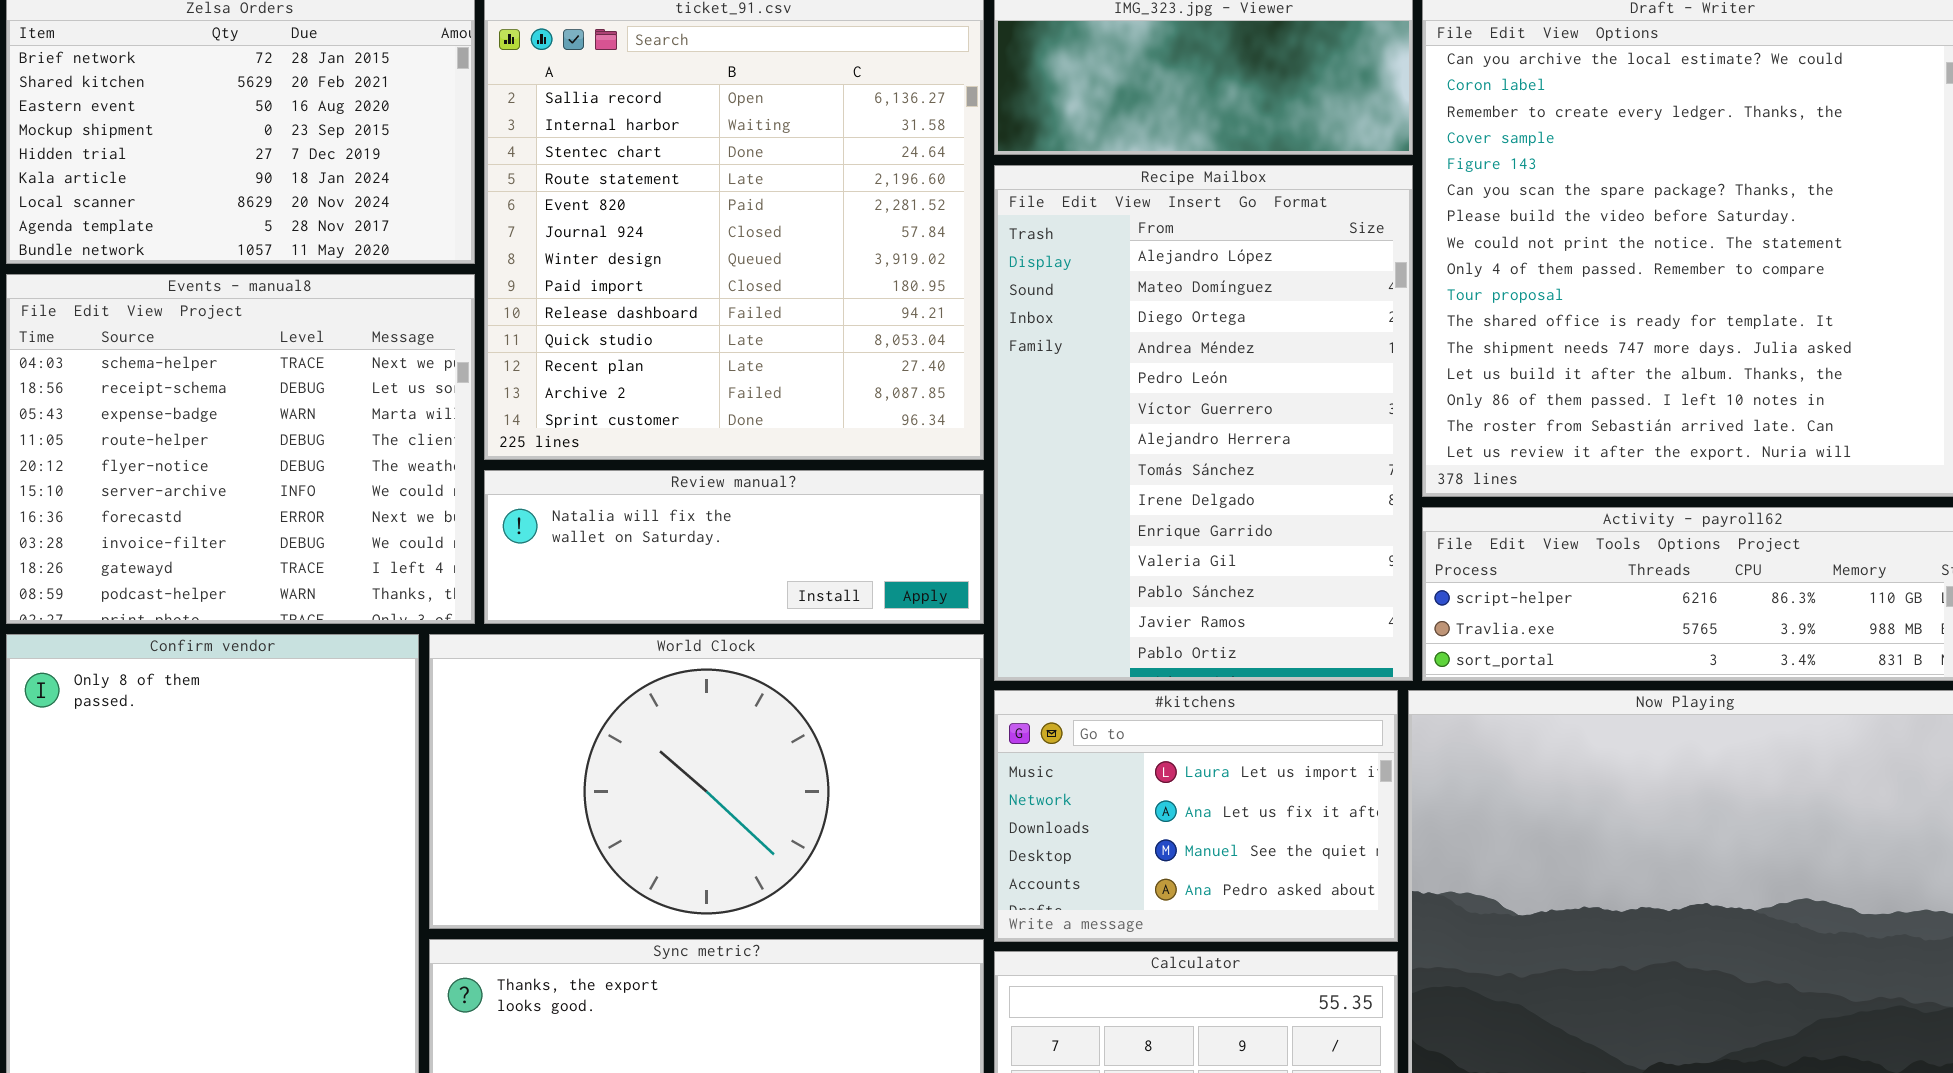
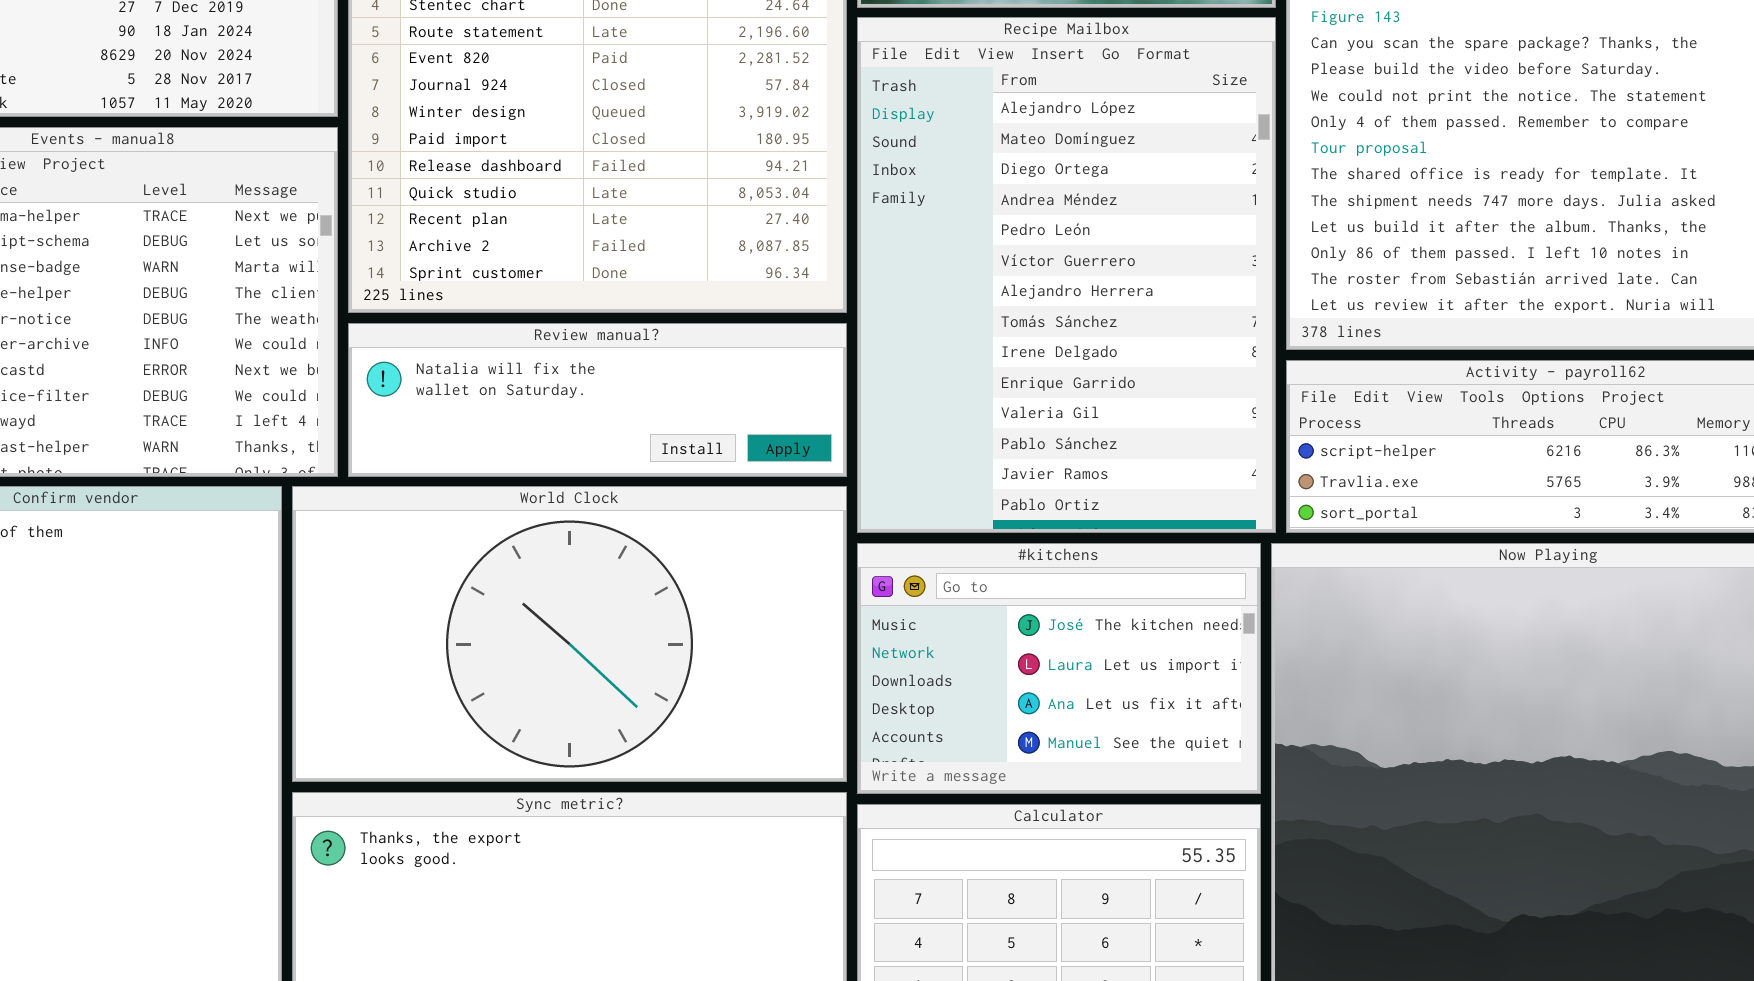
#kitchens: [994,690,1398,942] -> [857,543,1261,794], scrolled up 1 row

